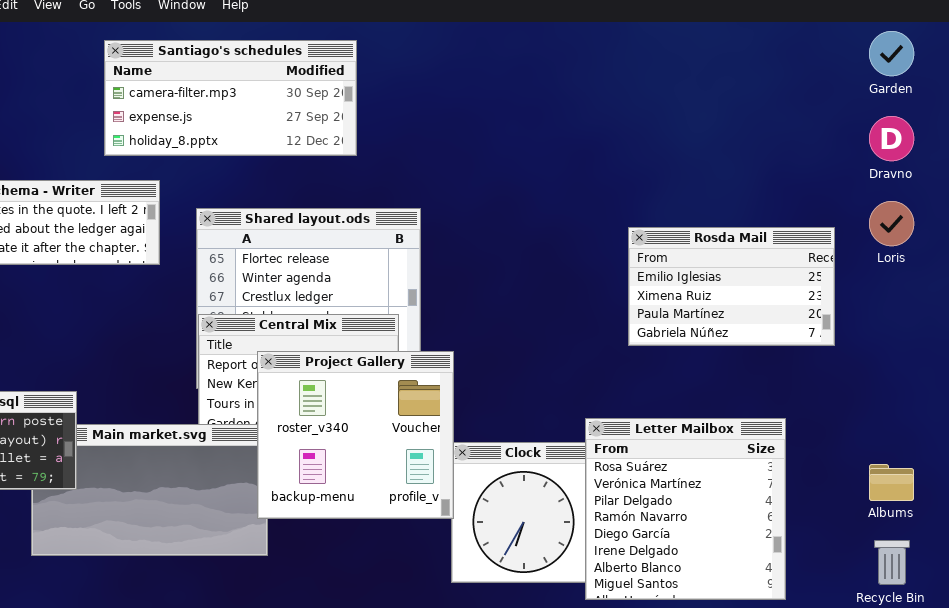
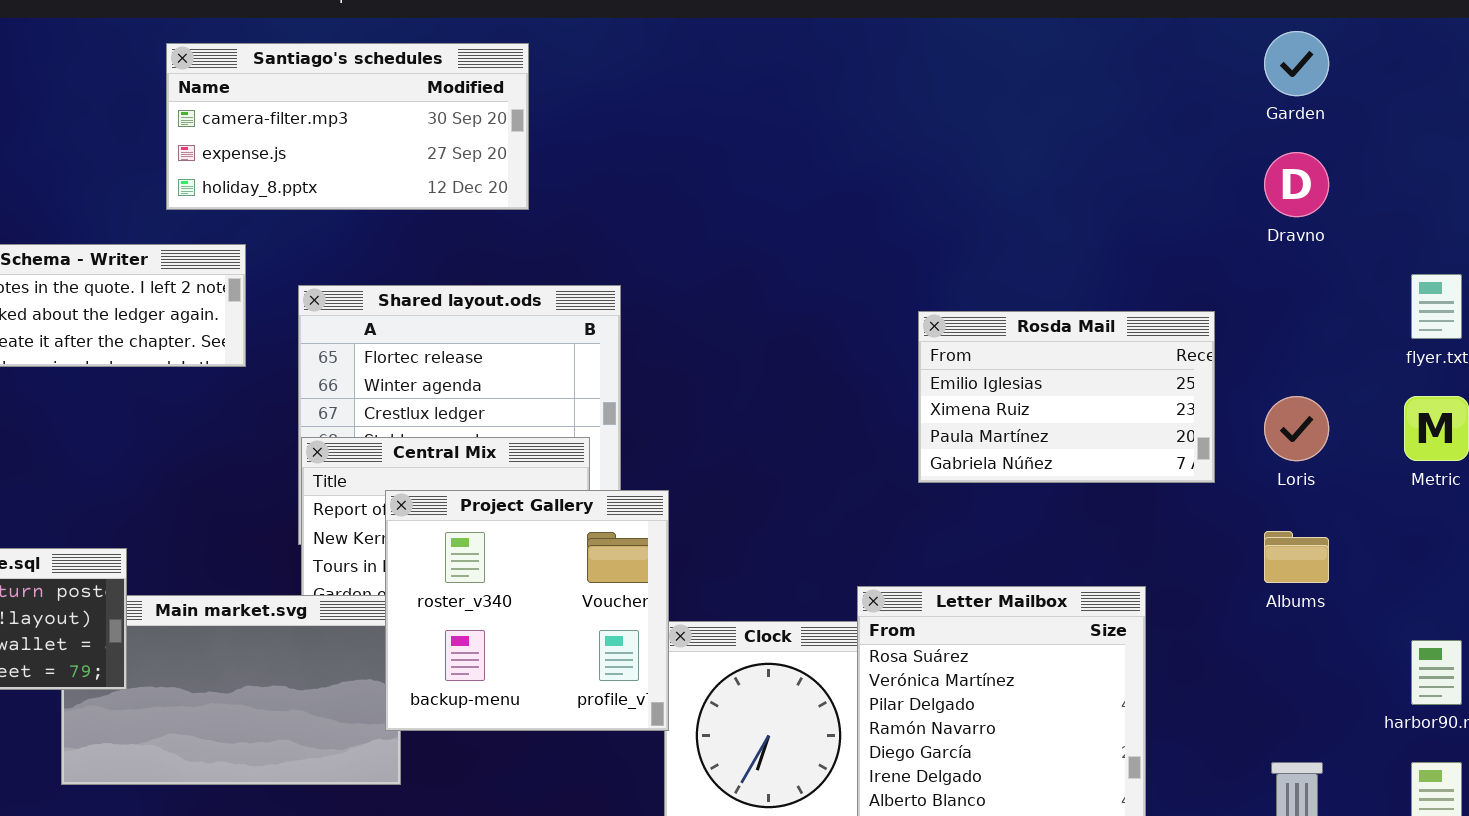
Loris: [869,201,914,246] -> [1264,396,1329,461], moved
Albums: [869,464,914,501] -> [1264,531,1329,583], moved

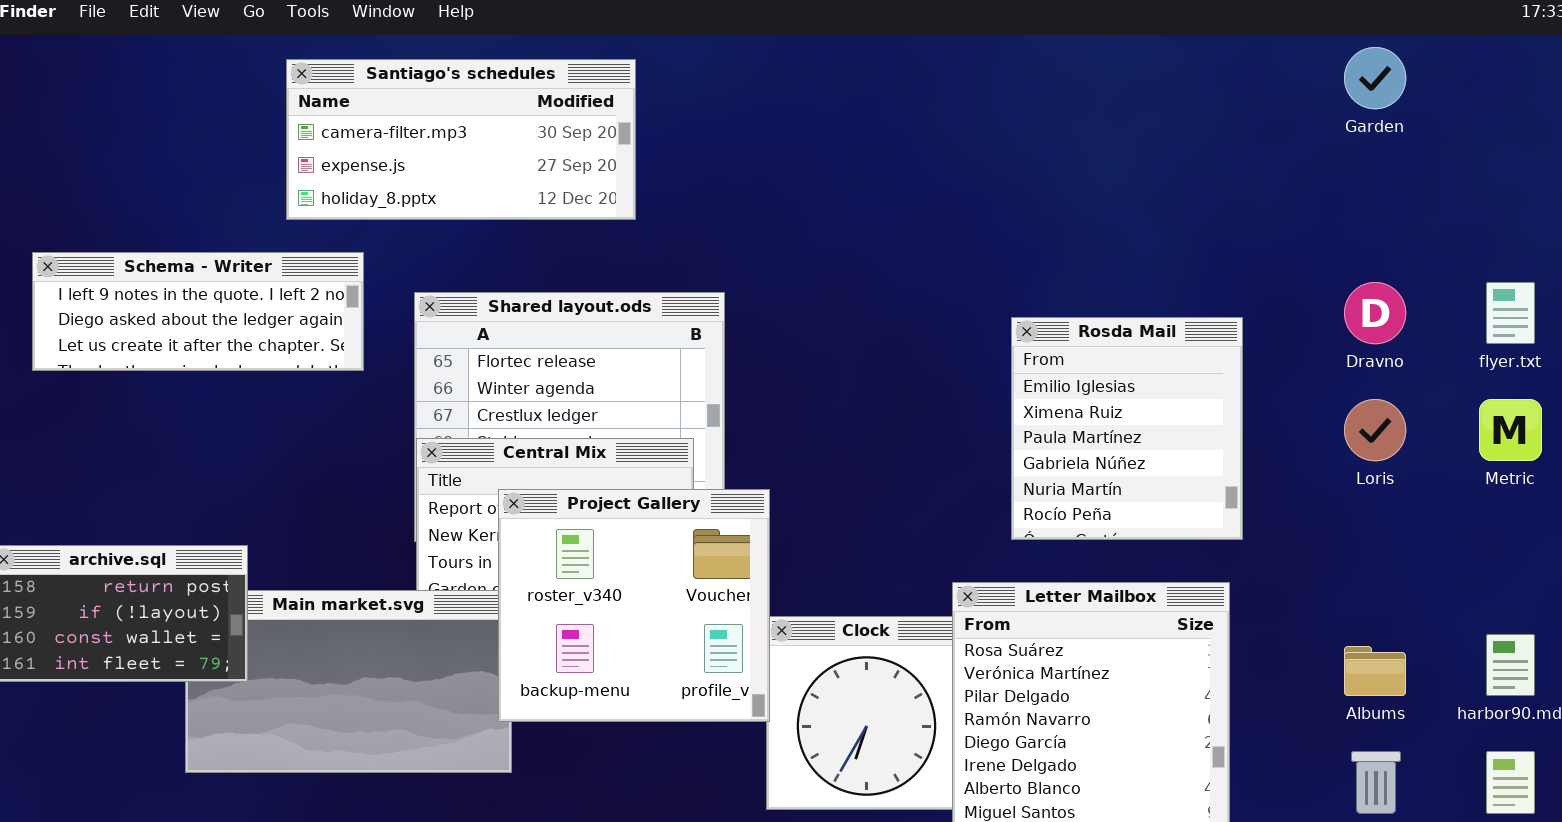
Dravno: [1264,152,1329,217] -> [1344,282,1406,344], moved
Rosda Mail: [918,311,1215,483] -> [1011,317,1243,540], resized
Albums: [1264,531,1329,583] -> [1344,646,1406,696], moved

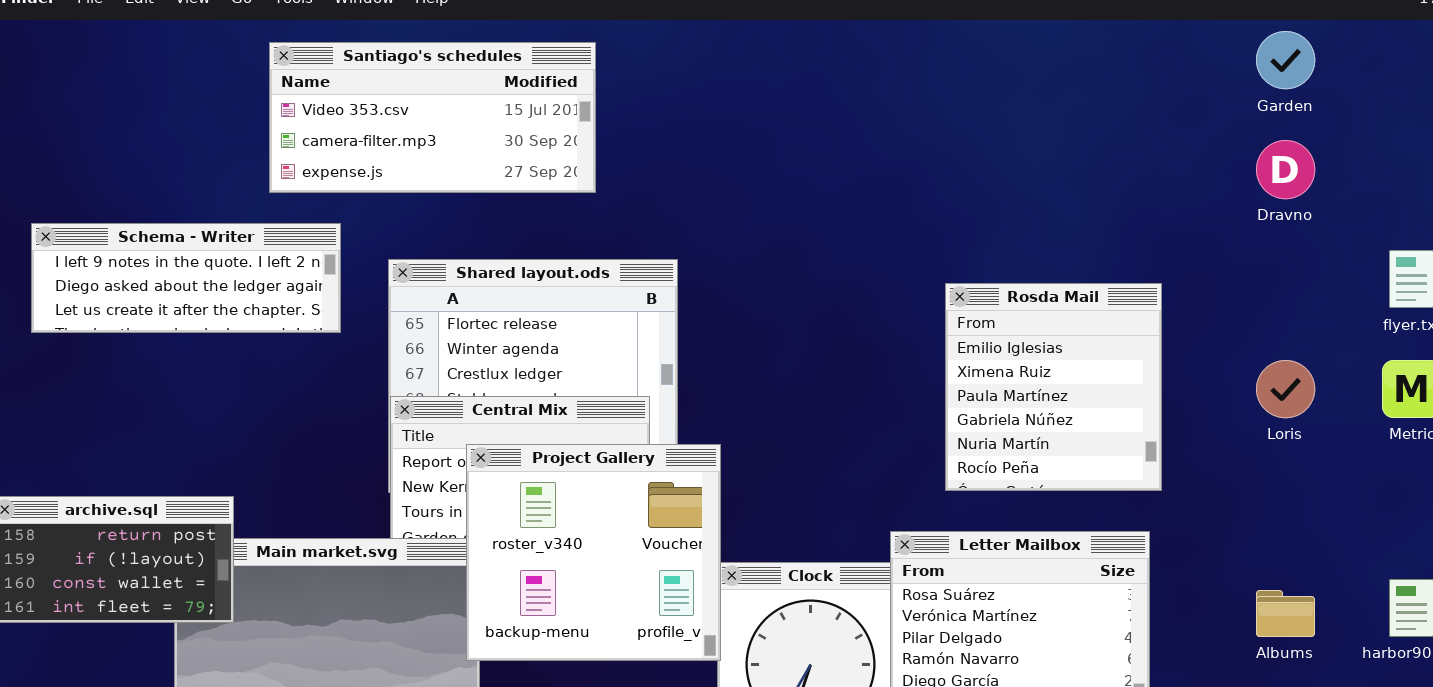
Santiago's schedules: [286,59,636,220] -> [269,42,596,193], scrolled up 1 row
Dravno: [1344,282,1406,344] -> [1256,140,1315,199], moved

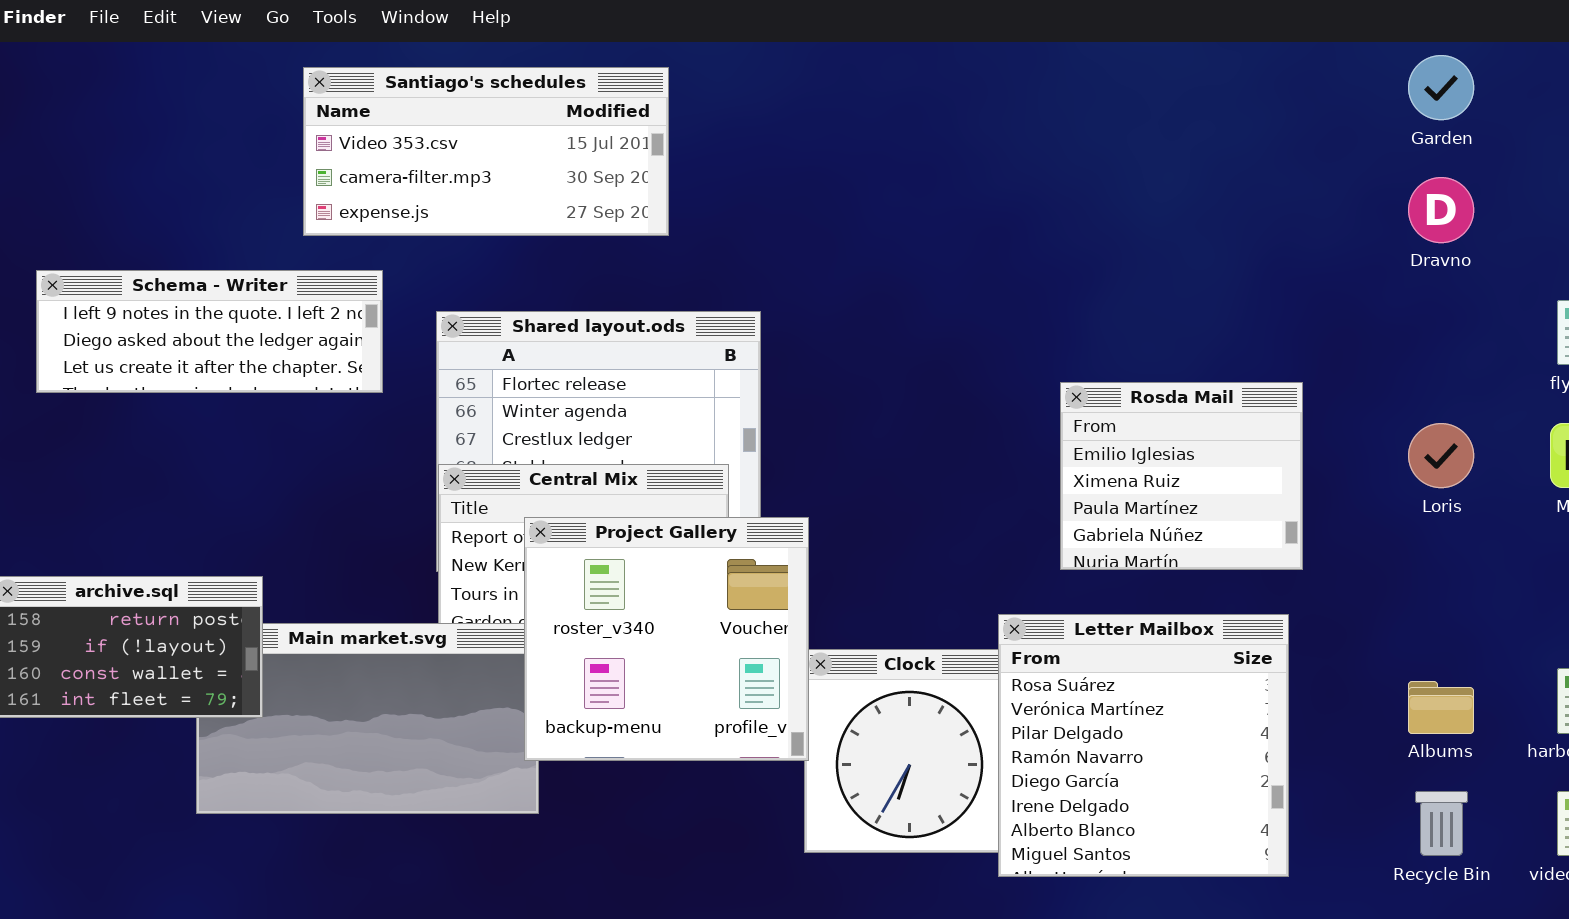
Rosda Mail: [945,283,1162,491] -> [1060,382,1303,570], resized

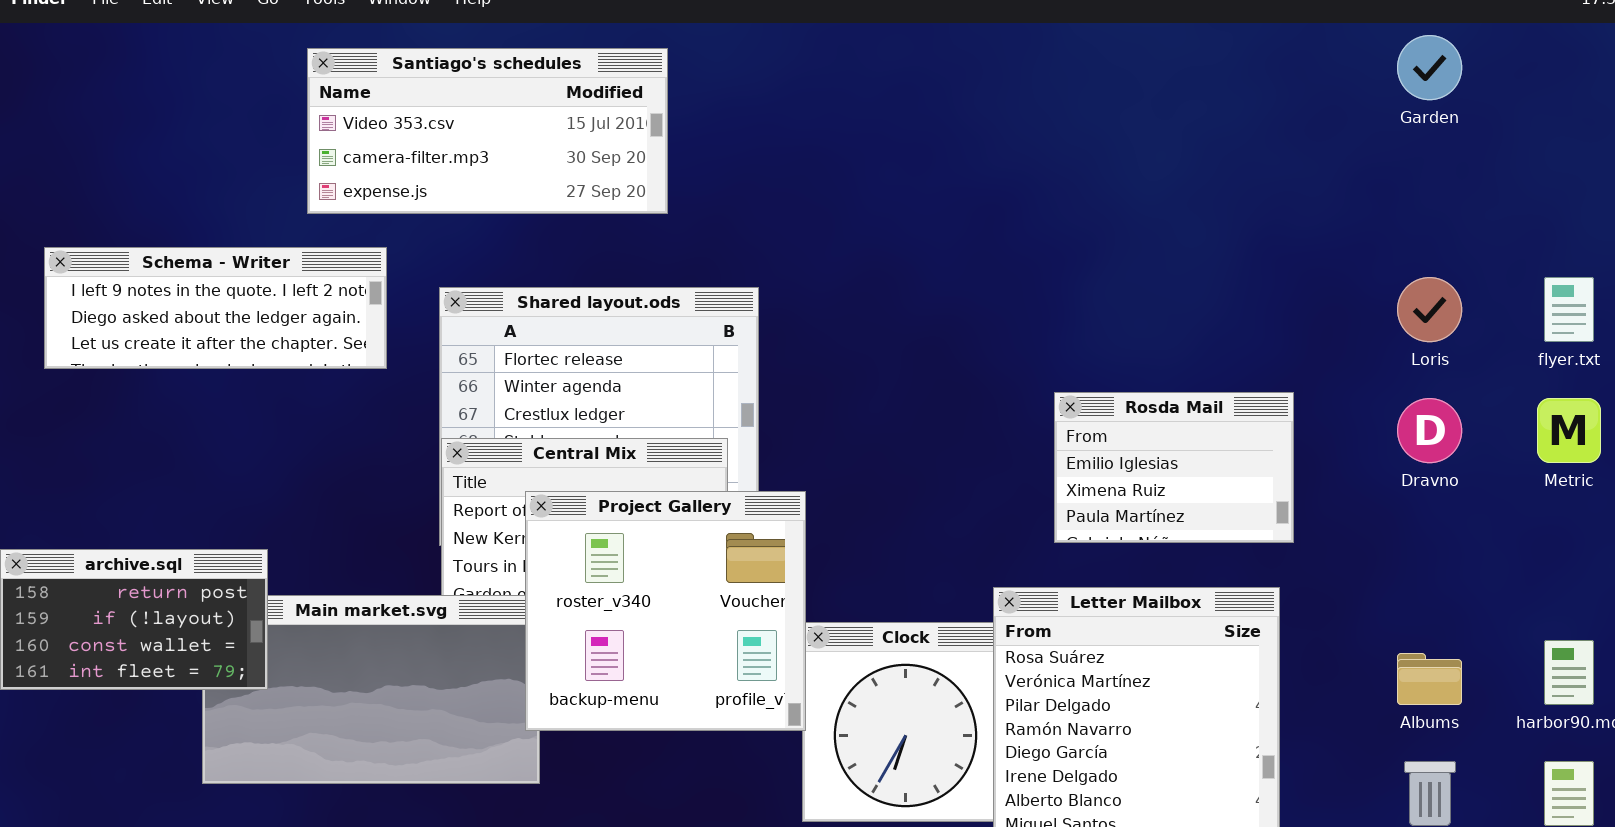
Dravno: [1408,177,1474,243] -> [1397,398,1462,463], moved
Rosda Mail: [1060,382,1303,570] -> [1054,392,1294,543], resized
Loris: [1408,423,1474,488] -> [1397,277,1462,342], moved

